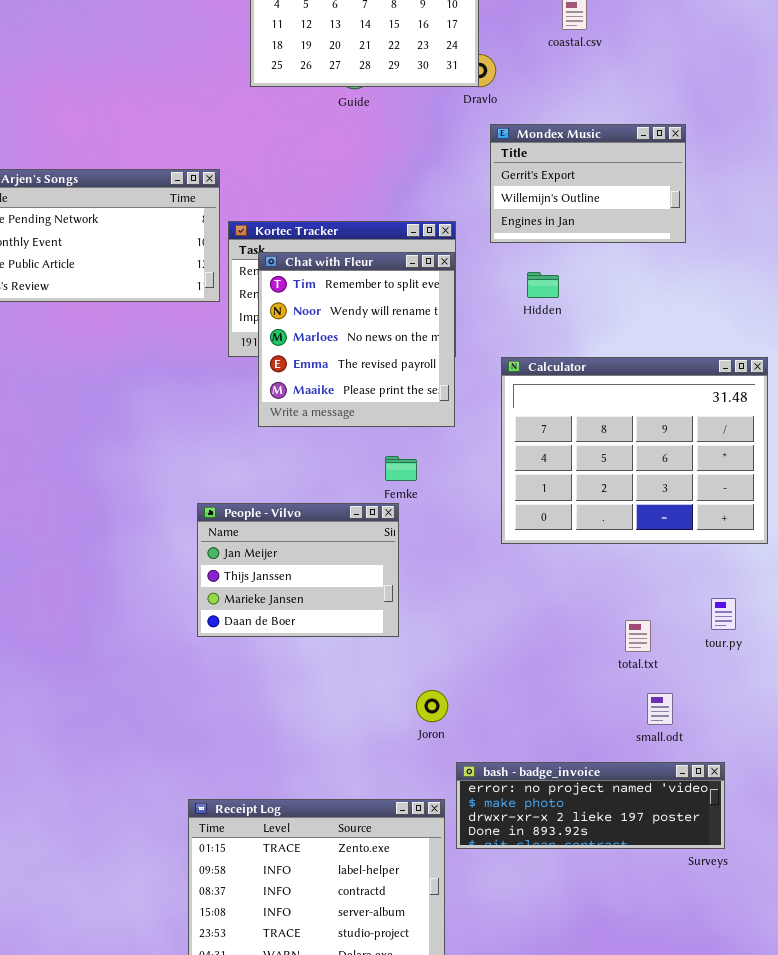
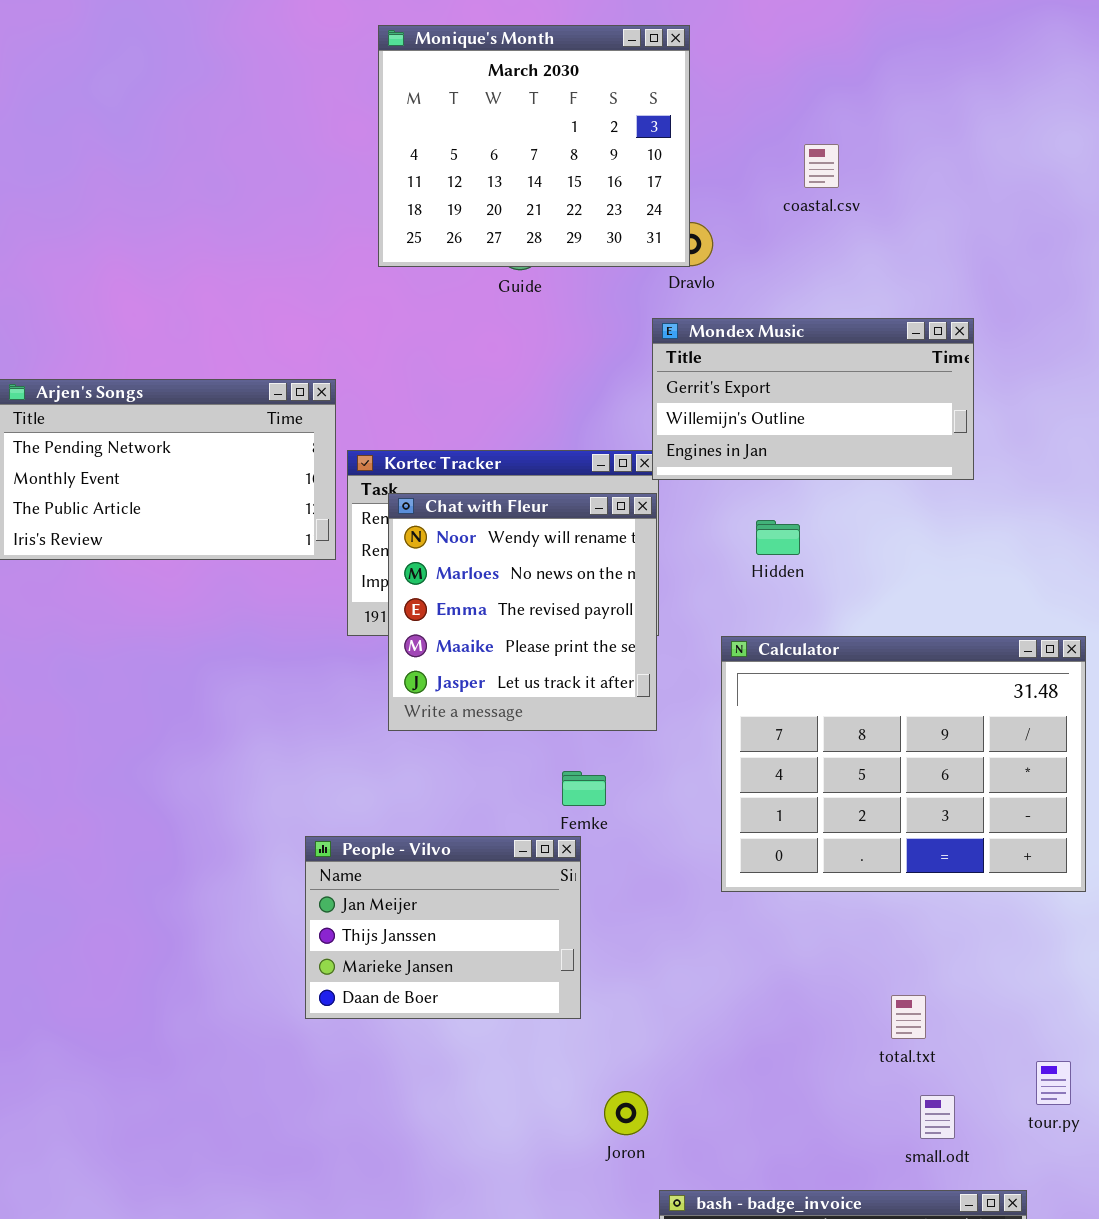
Mondex Music: [490,124,686,243] -> [652,318,974,480], resized
Chat with Fleur: [258,252,455,427] -> [388,493,657,731], scrolled down 1 row
tour.py: [711,598,736,630] -> [1036,1061,1071,1105], moved

